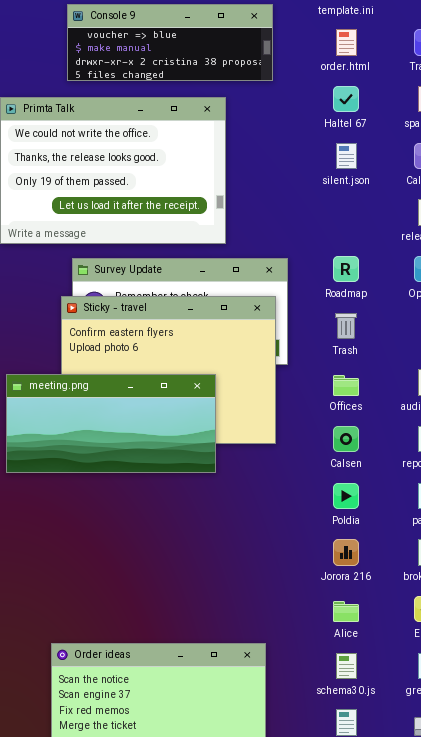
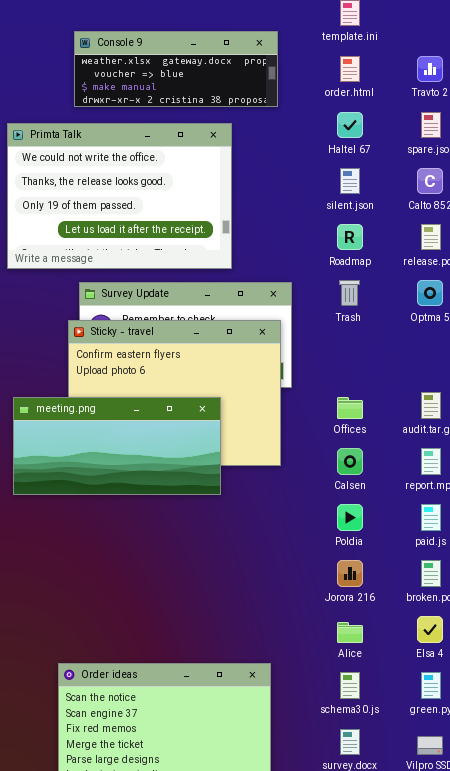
Console 9: [67,4,273,81] -> [74,31,278,107], scrolled up 1 row
Roadmap: [333,256,359,282] -> [337,224,363,250], moved
Trash: [335,313,357,339] -> [339,280,360,306], moved

